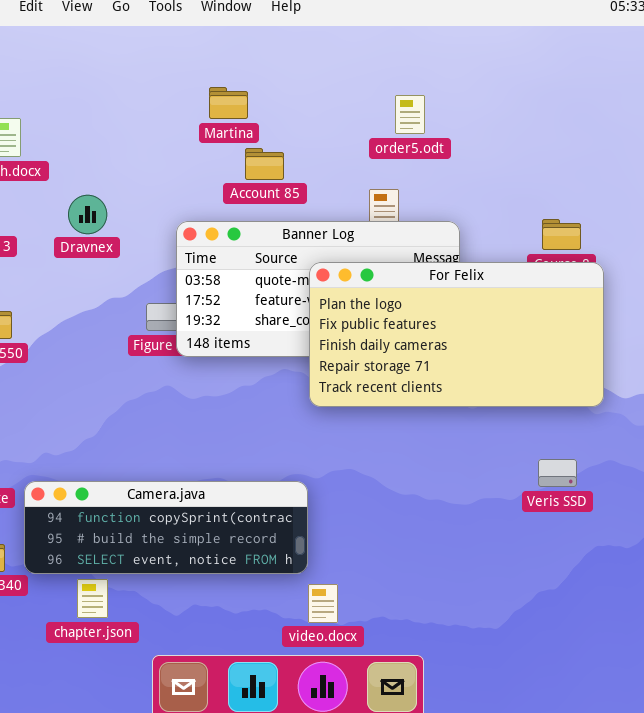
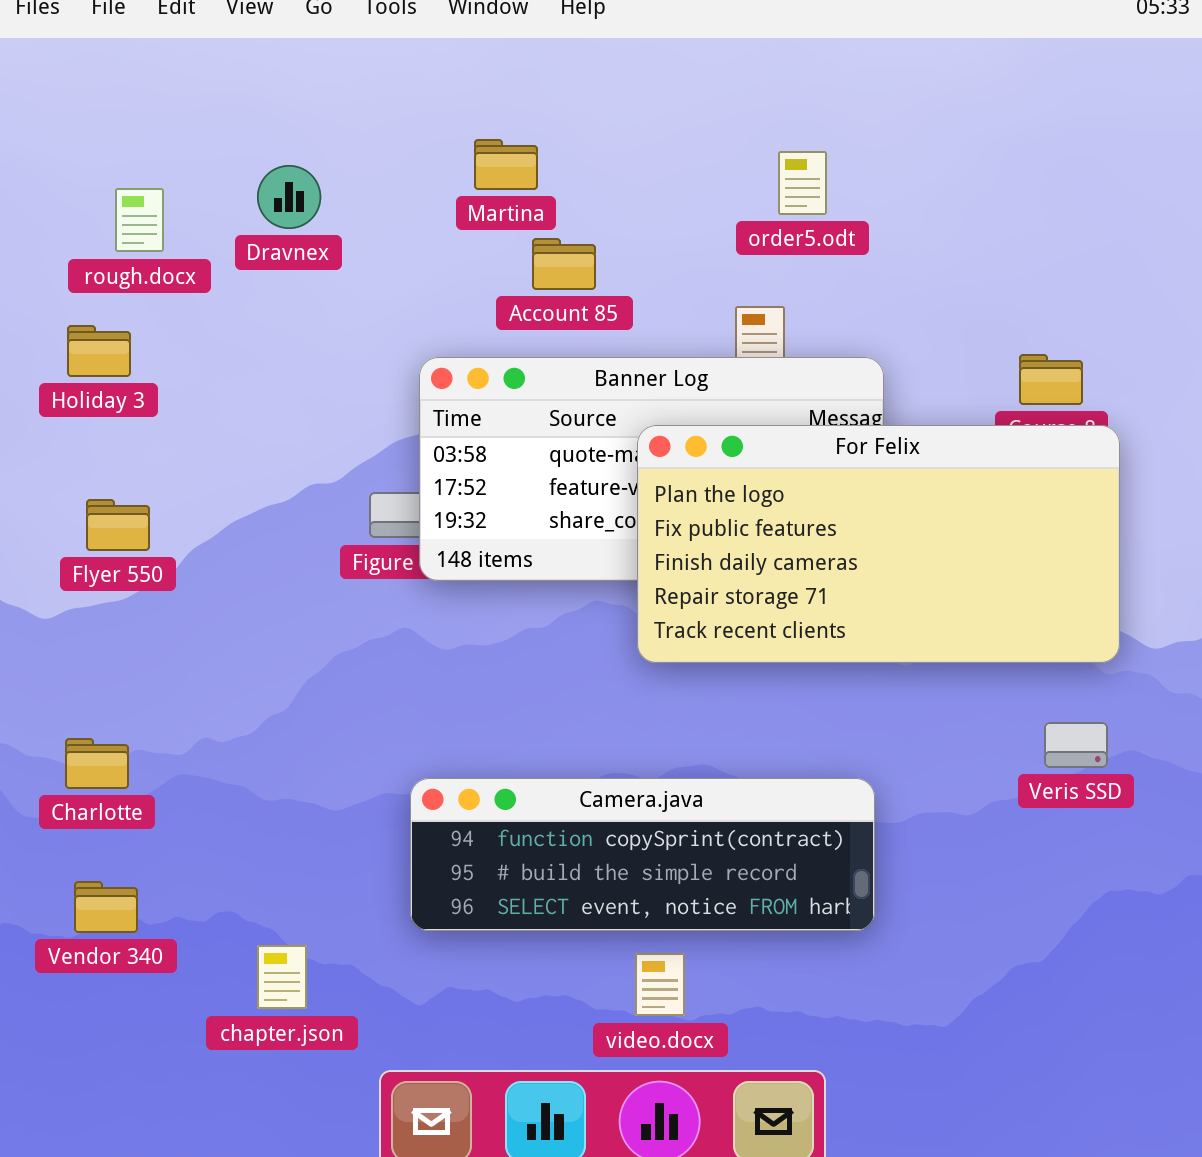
Dravnex: [68,195,107,234] -> [257,165,321,229], moved
Veris SSD: [538,459,577,487] -> [1044,722,1108,768], moved
Camera.java: [24,481,308,574] -> [410,778,875,931], moved

